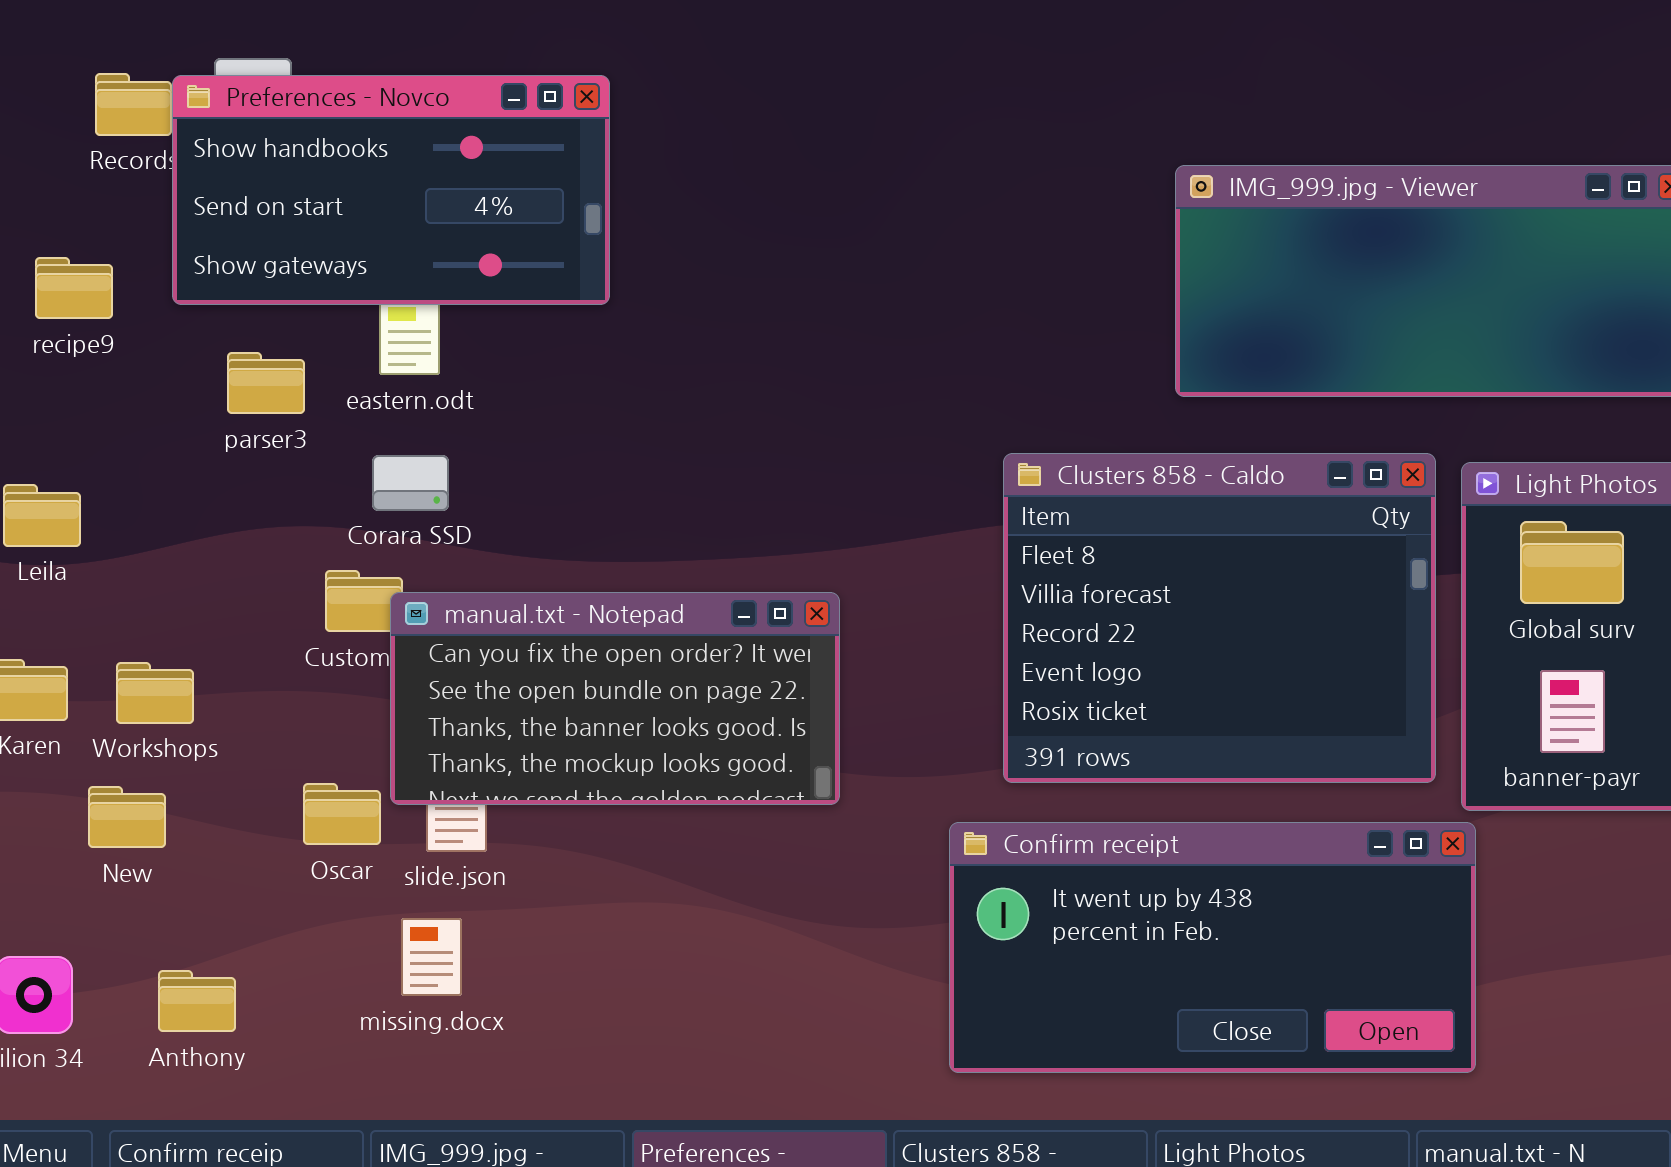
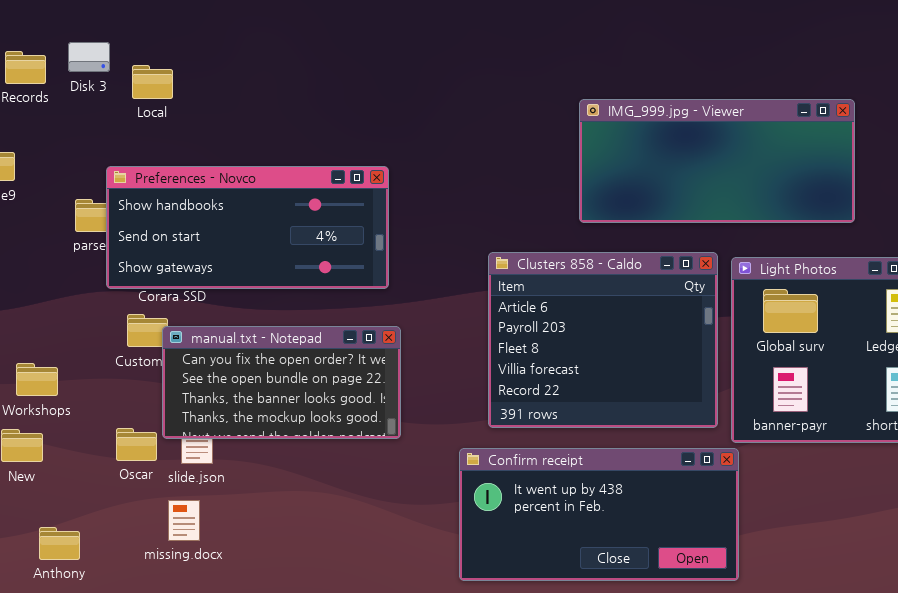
Preferences - Novco: [172,75,610,305] -> [106,166,389,289], moved, resized
Clusters 858 - Caldo: [1003,453,1436,783] -> [488,252,718,428], scrolled up 2 rows

